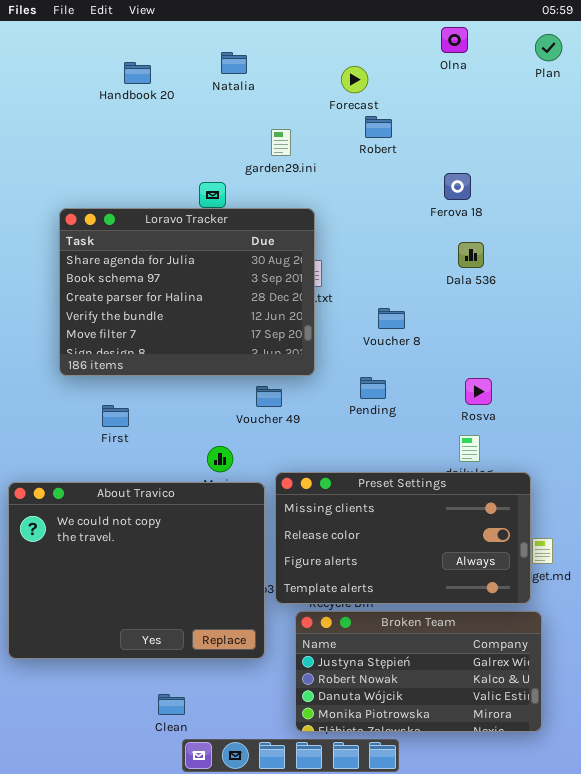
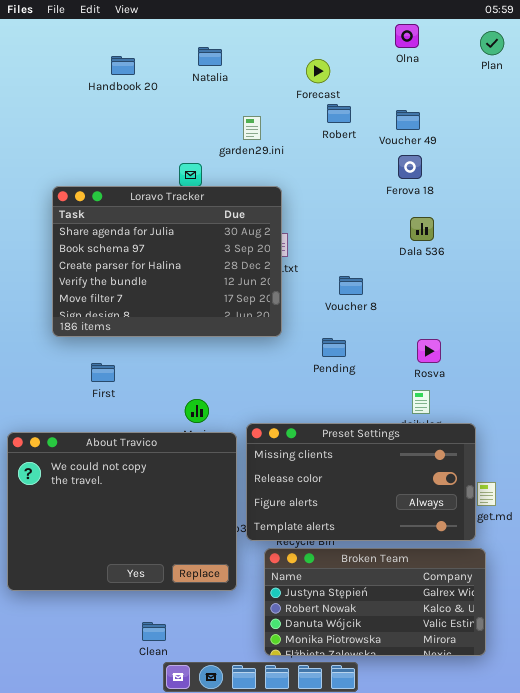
Voucher 49: [256,386,282,407] -> [396,110,420,130], moved

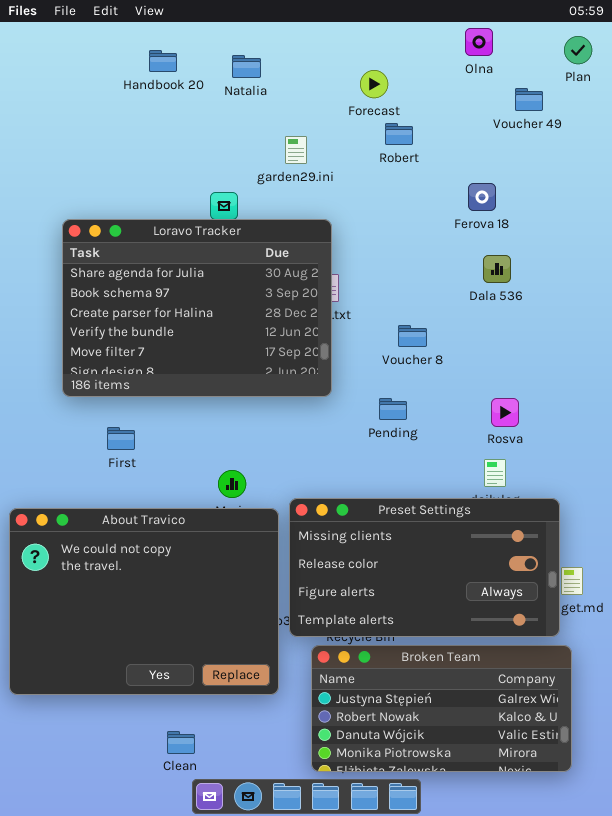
Handbook 20: [111,56,135,75] -> [149,50,177,72], moved
Voucher 49: [396,110,420,130] -> [515,88,543,111], moved

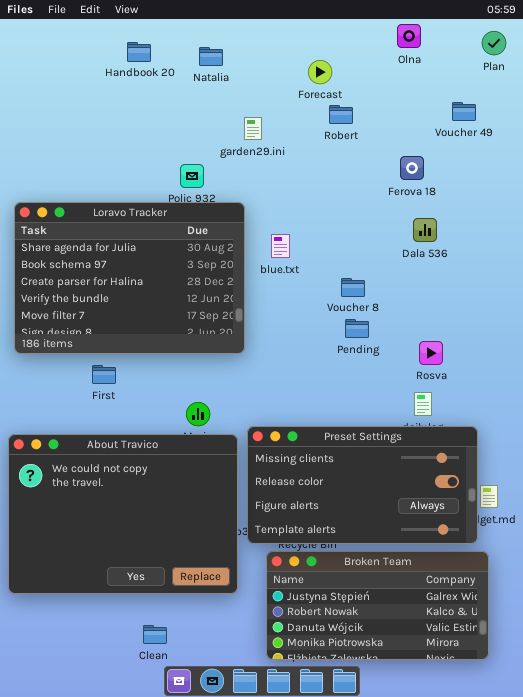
Voucher 49: [515,88,543,111] -> [452,102,476,121], moved
Loravo Tracker: [62,219,332,397] -> [14,202,245,354], moved
Pending: [379,398,407,420] -> [345,319,369,338], moved

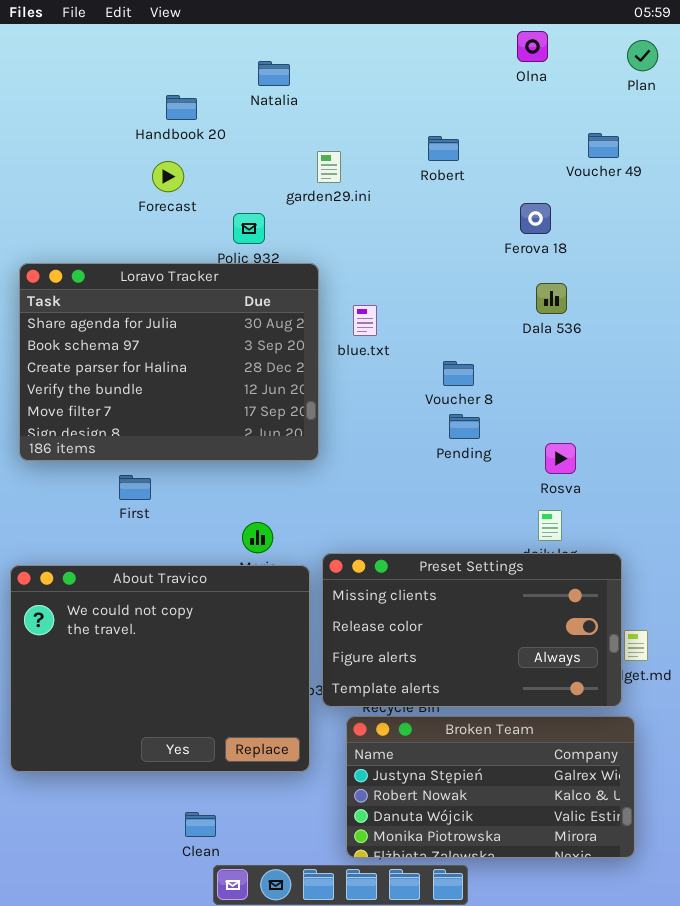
Handbook 20: [127,42,151,62] -> [166,95,197,120], moved
Forecast: [308,60,332,84] -> [152,161,184,192], moved

